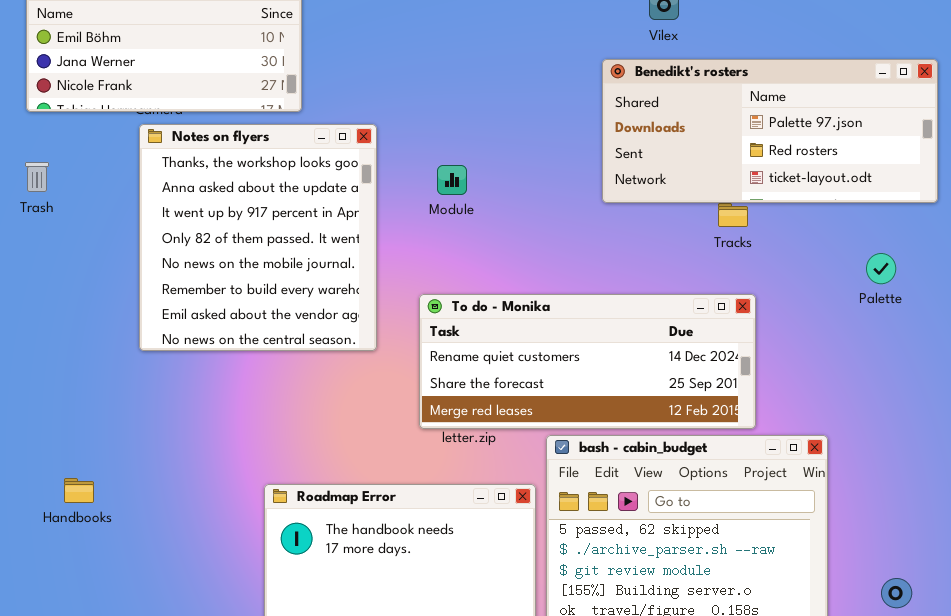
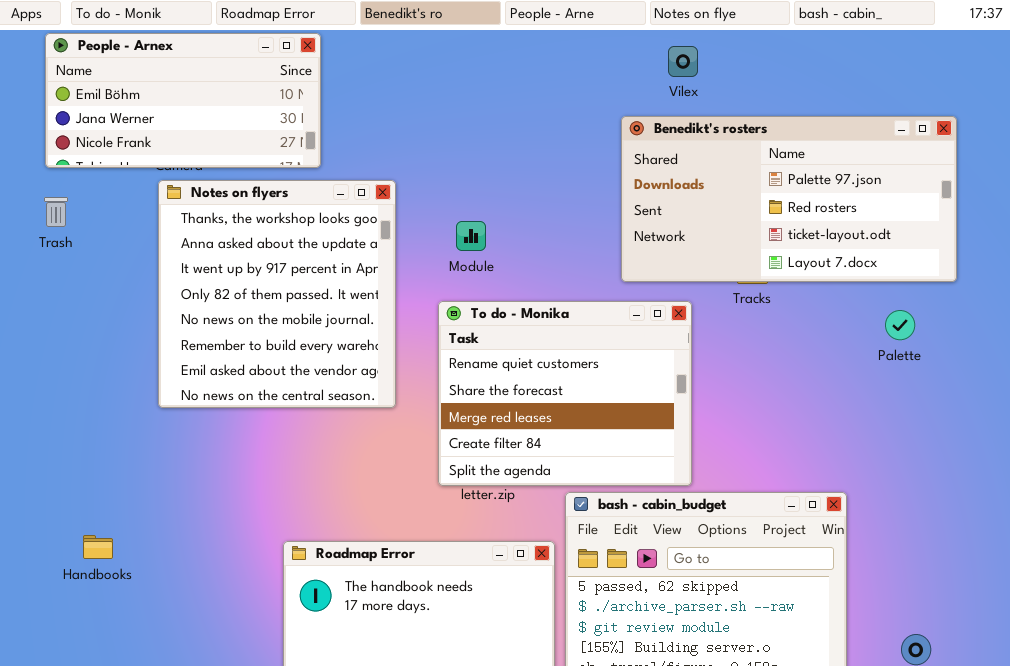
Benedikt's rosters: [602,59,938,203] -> [621,116,957,282], resized
Trash: [25,162,49,192] -> [44,197,68,227], moved
To do - Monika: [419,294,756,429] -> [438,301,692,486], resized

